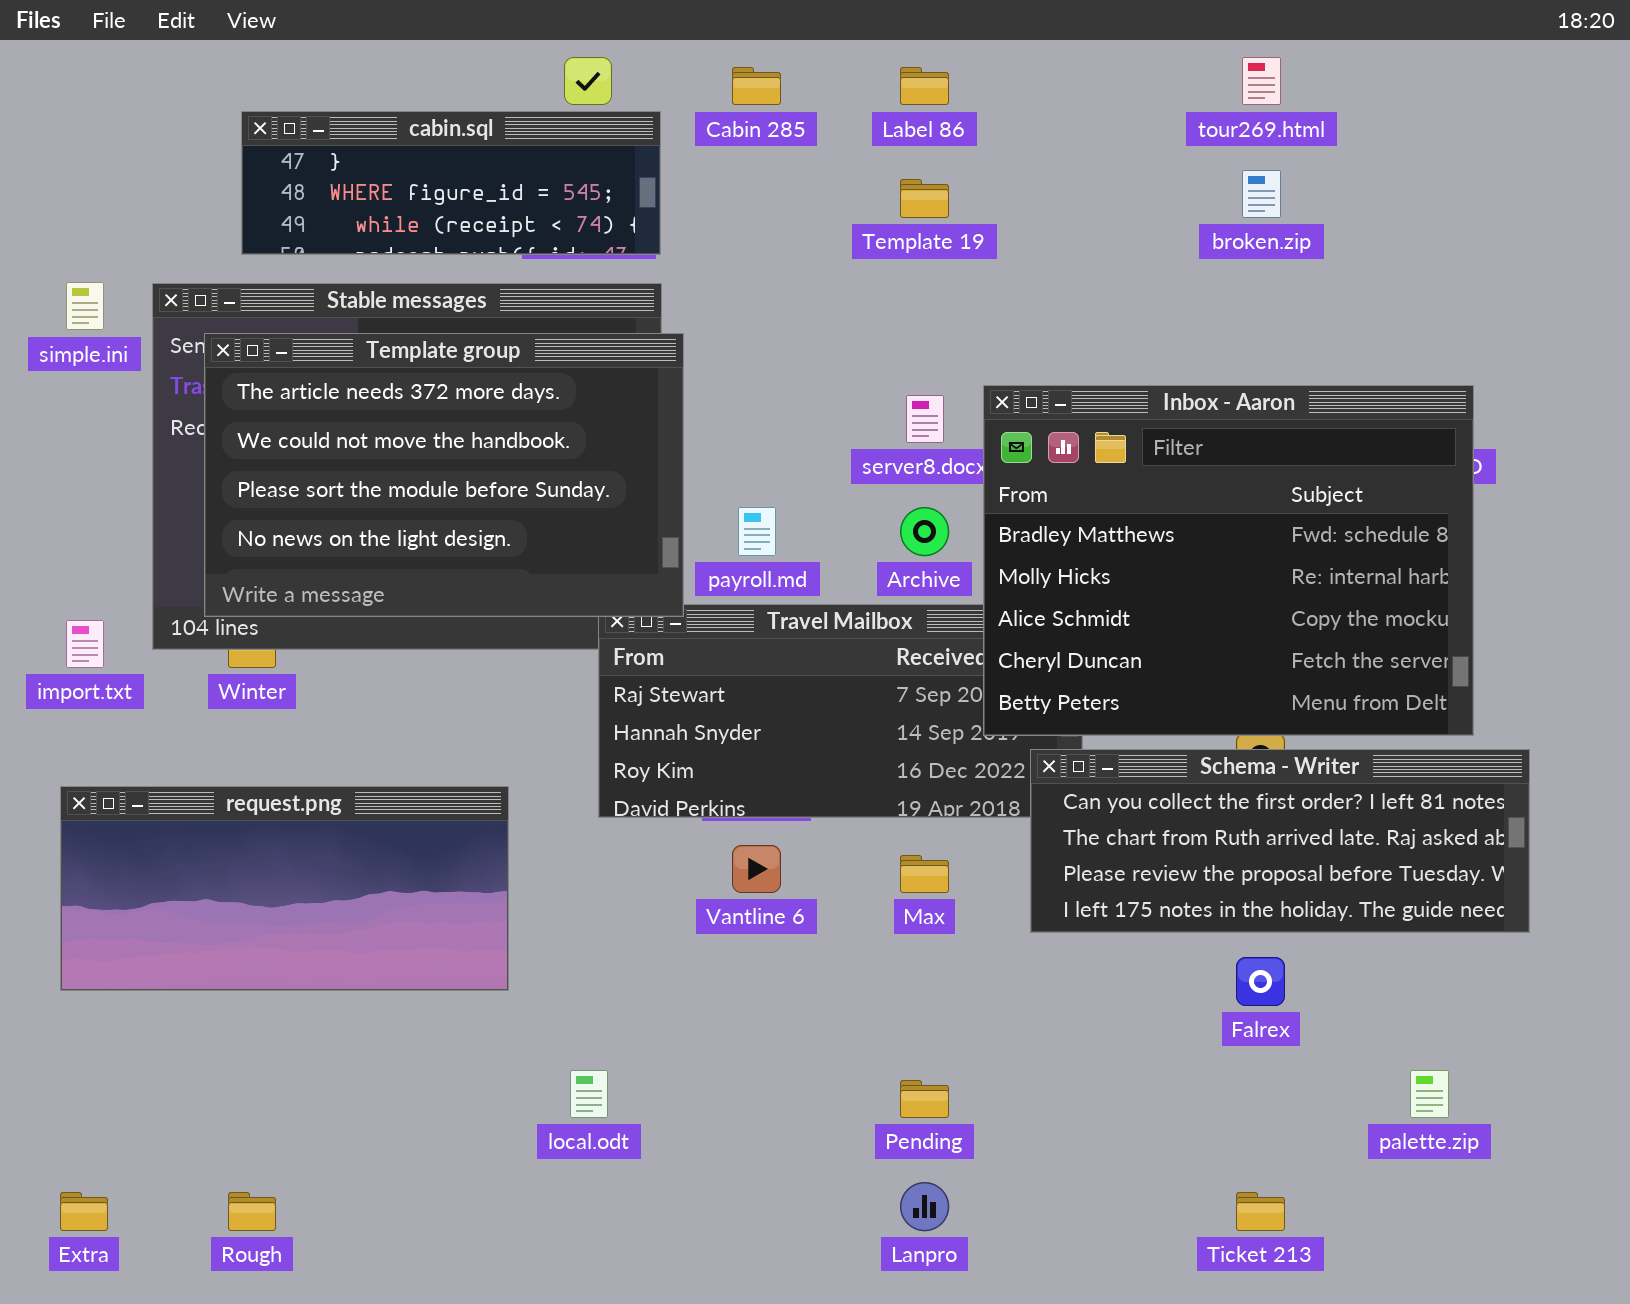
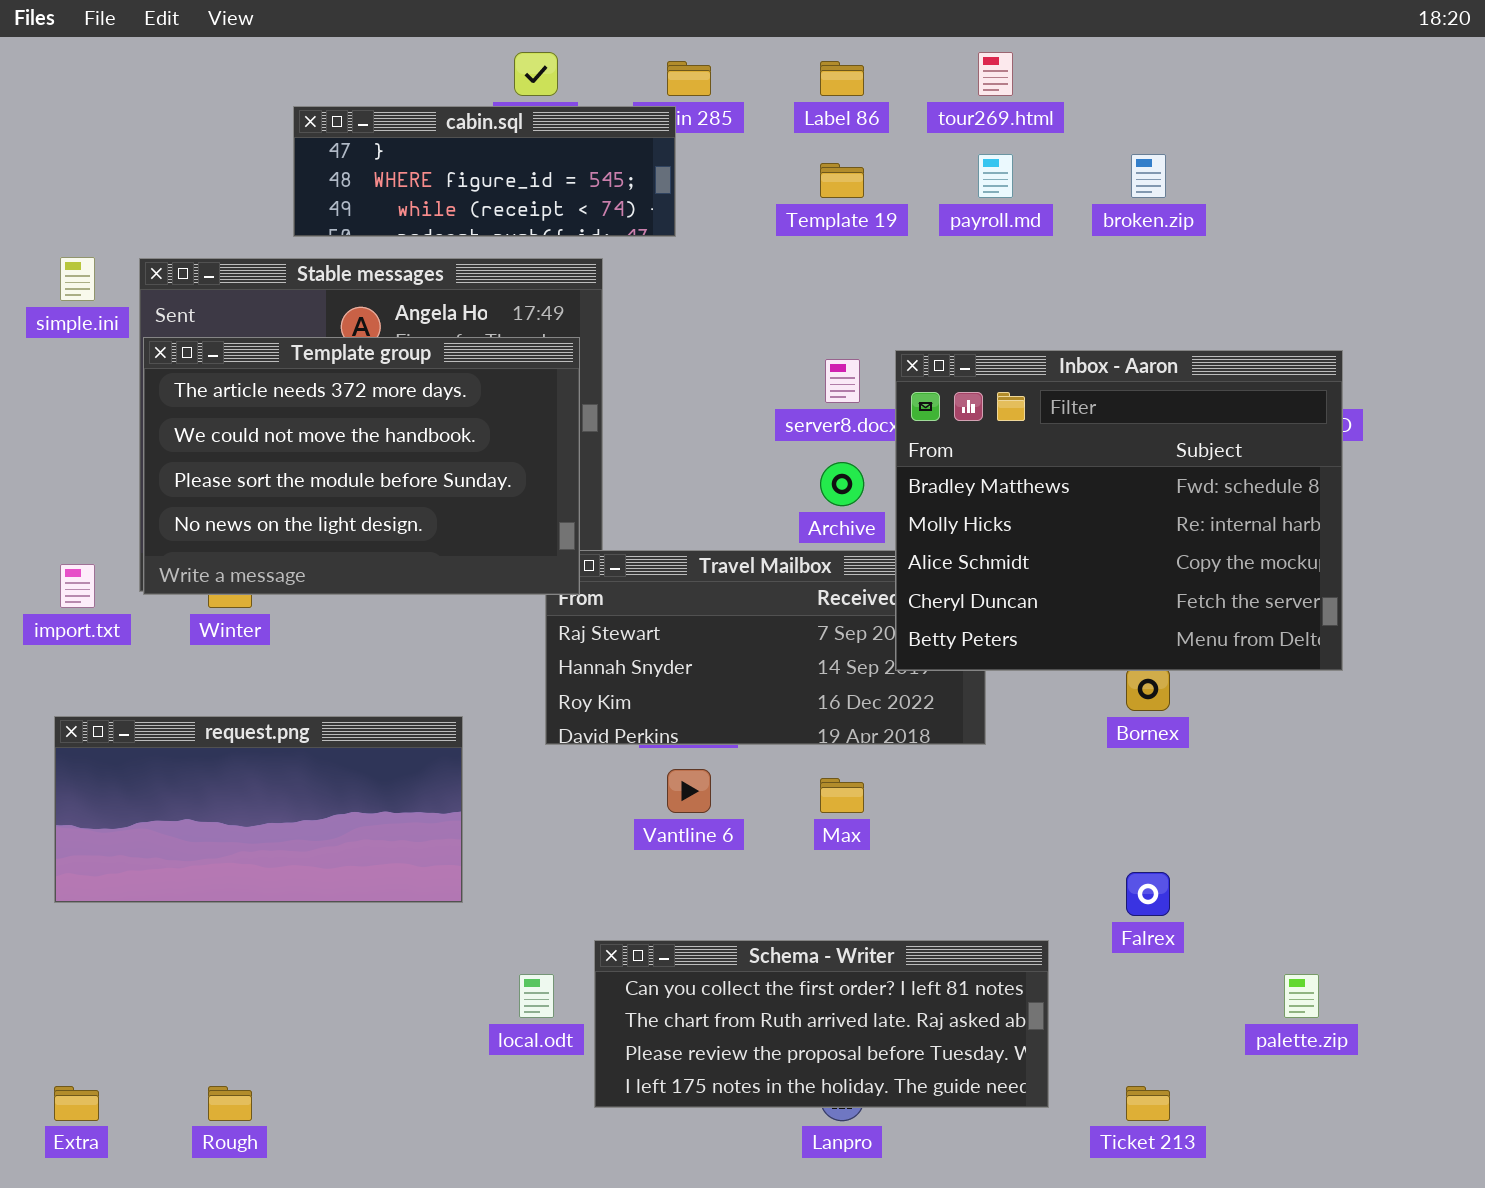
tour269.html: [1242,57,1281,105] -> [978,52,1013,96], moved
cabin.sql: [241,111,661,255] -> [293,106,676,237], moved
Template group: [204,333,684,617] -> [143,337,580,595], moved
payroll.md: [738,507,776,556] -> [978,154,1013,198], moved
Schema - Writer: [1030,749,1530,933] -> [594,940,1049,1108], moved

